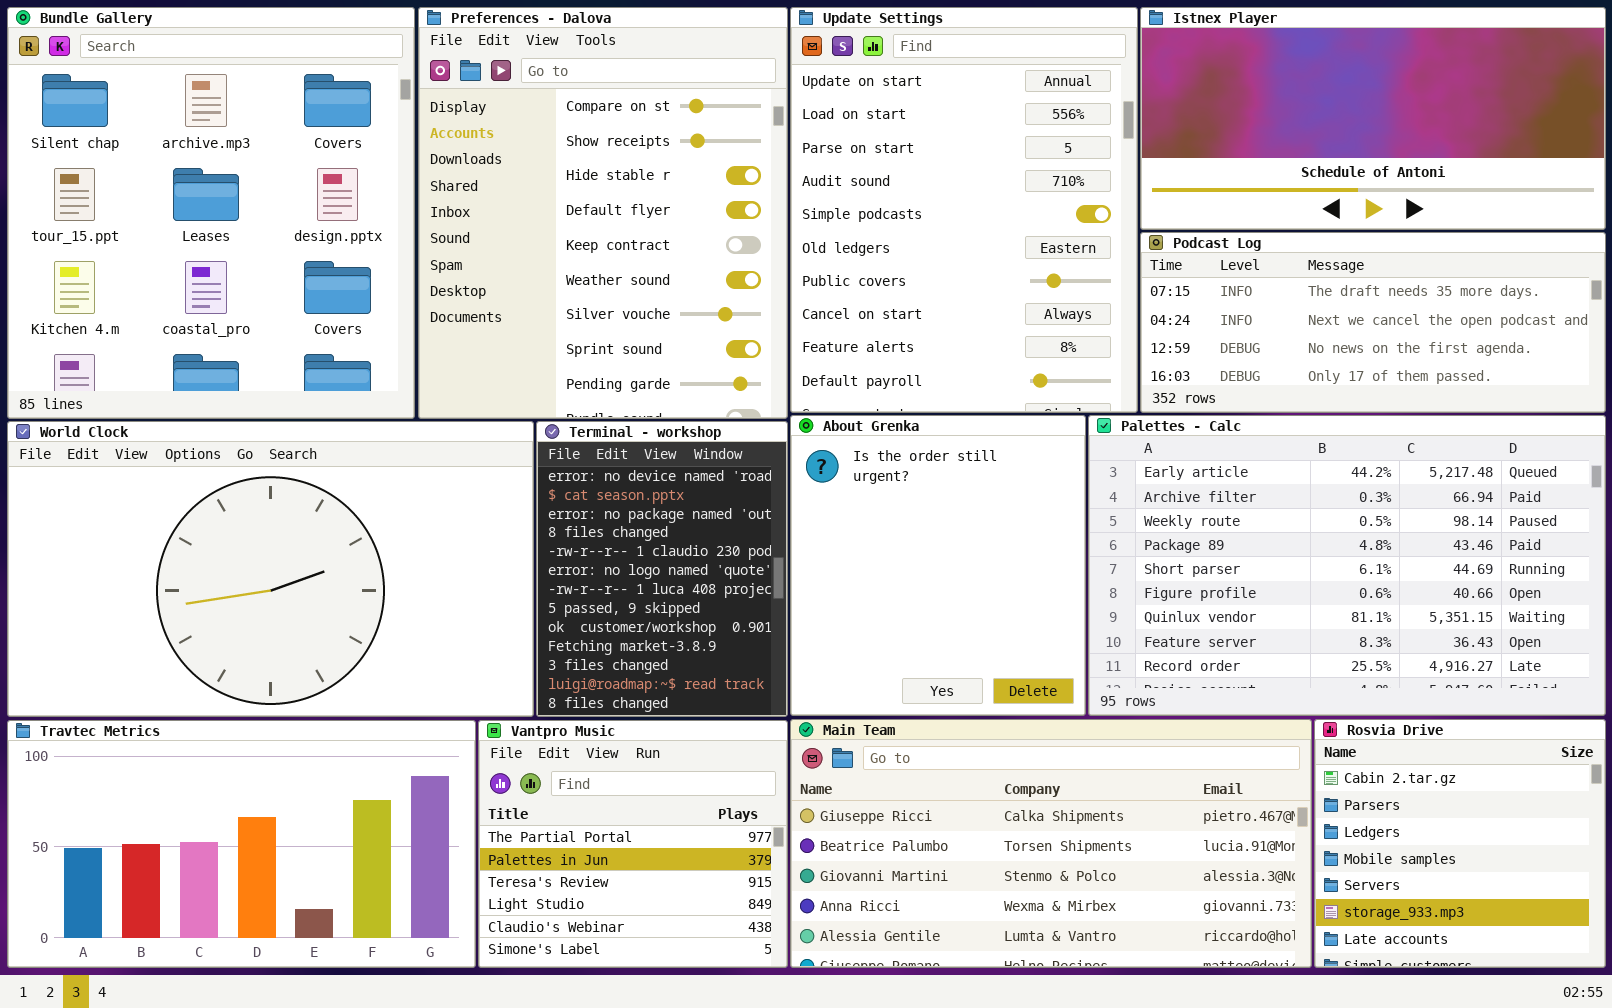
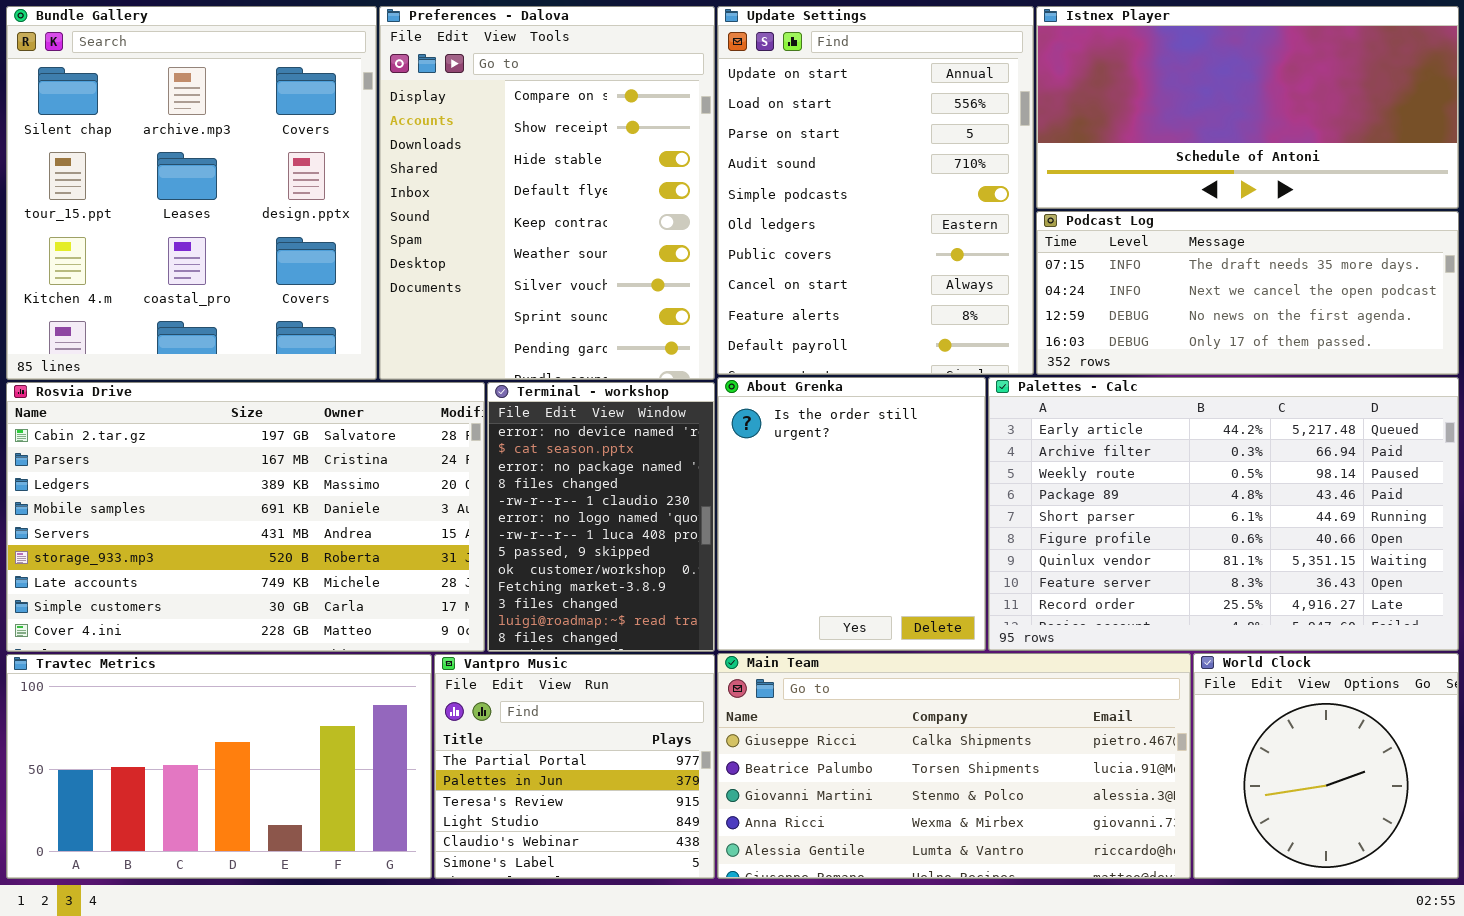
World Clock: [7,421,534,717] -> [1193,653,1459,879], moved, resized
Rosvia Drive: [1314,719,1606,968] -> [6,382,485,652], moved, resized

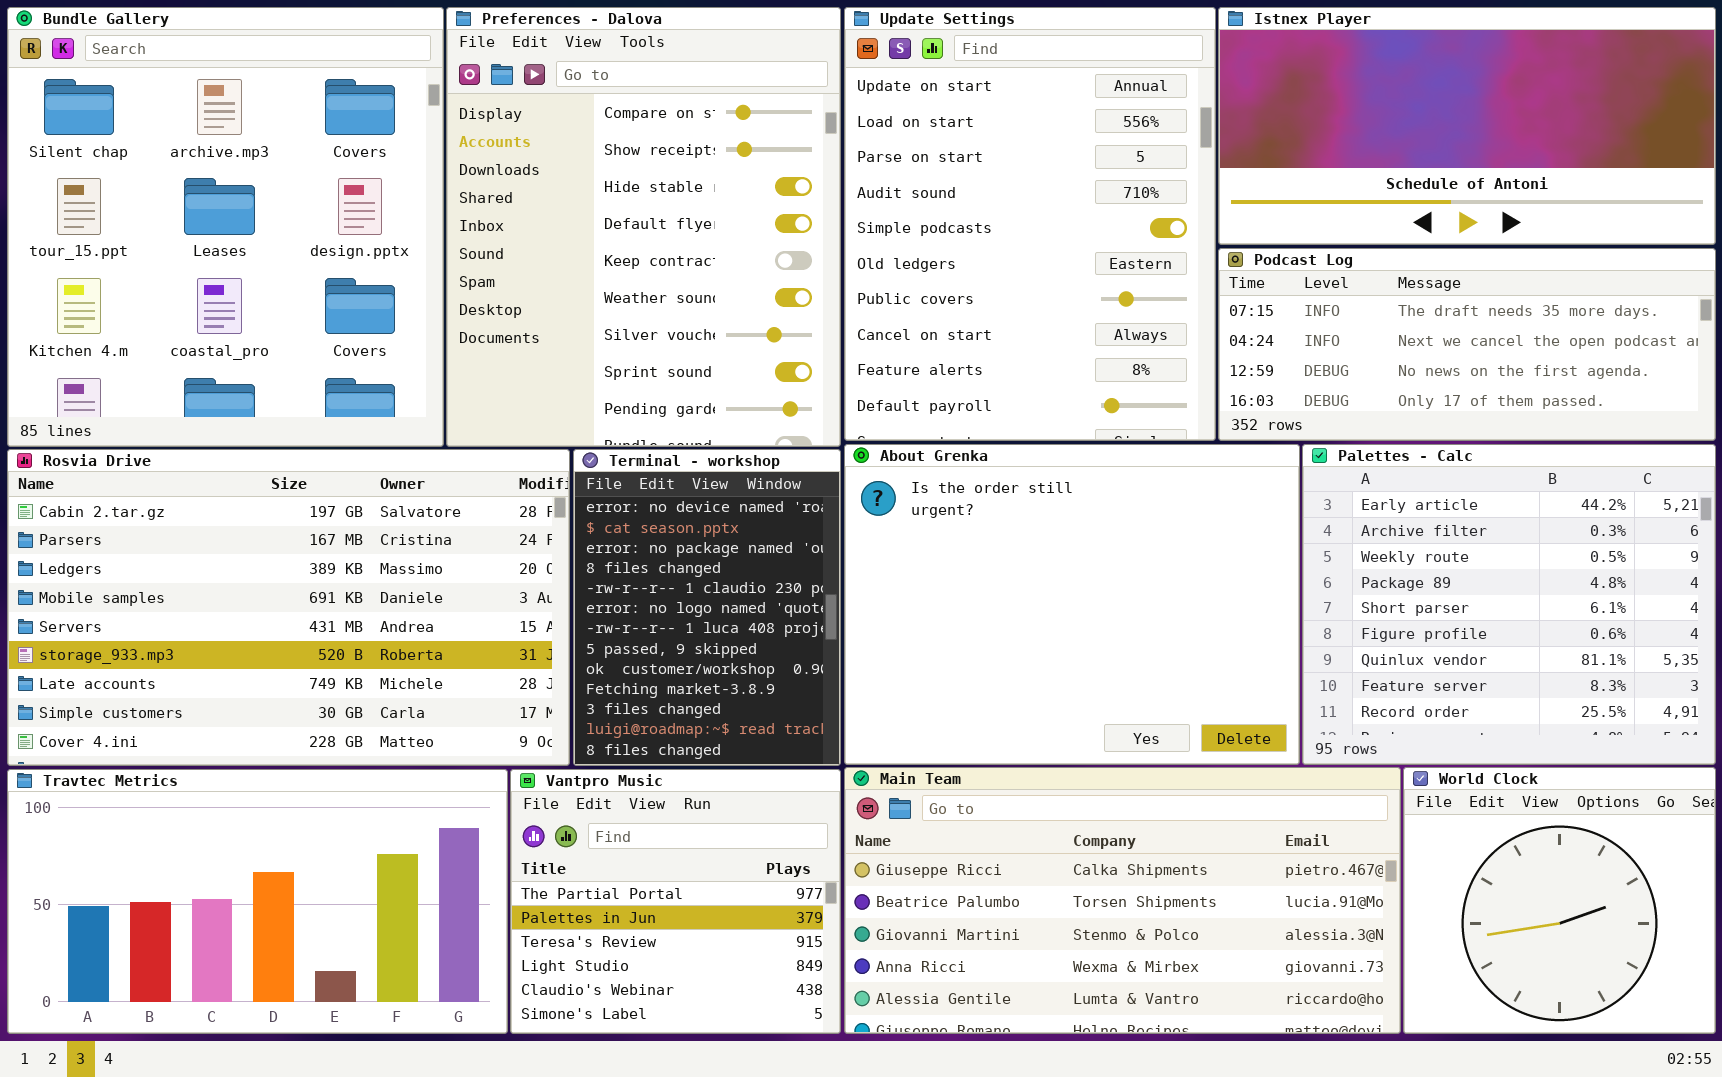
About Grenka: [717,377,986,651] -> [844,444,1300,765], resized
Palettes - Calc: [988,377,1459,651] -> [1302,444,1716,765], resized

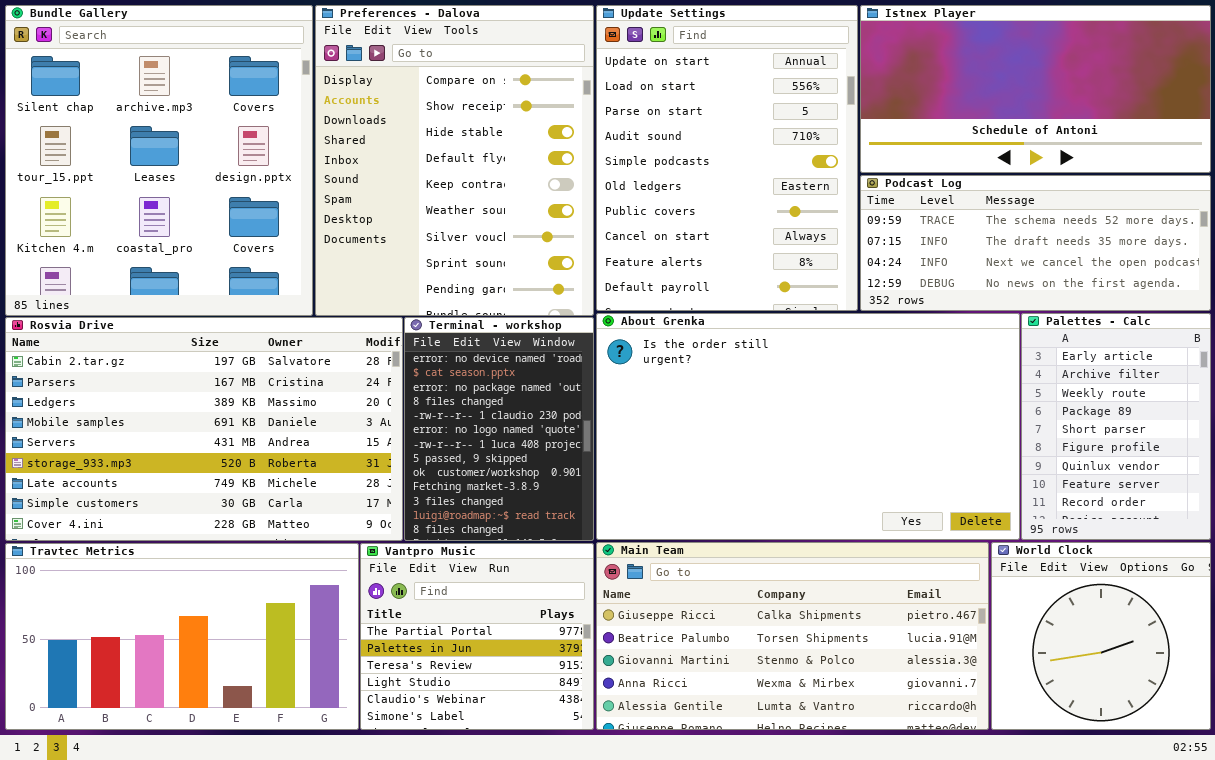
Podcast Log: [1218,248,1716,441] -> [860,175,1211,311], scrolled up 1 row
About Grenka: [844,444,1300,765] -> [596,313,1020,540], resized
Palettes - Calc: [1302,444,1716,765] -> [1021,313,1211,540], resized

